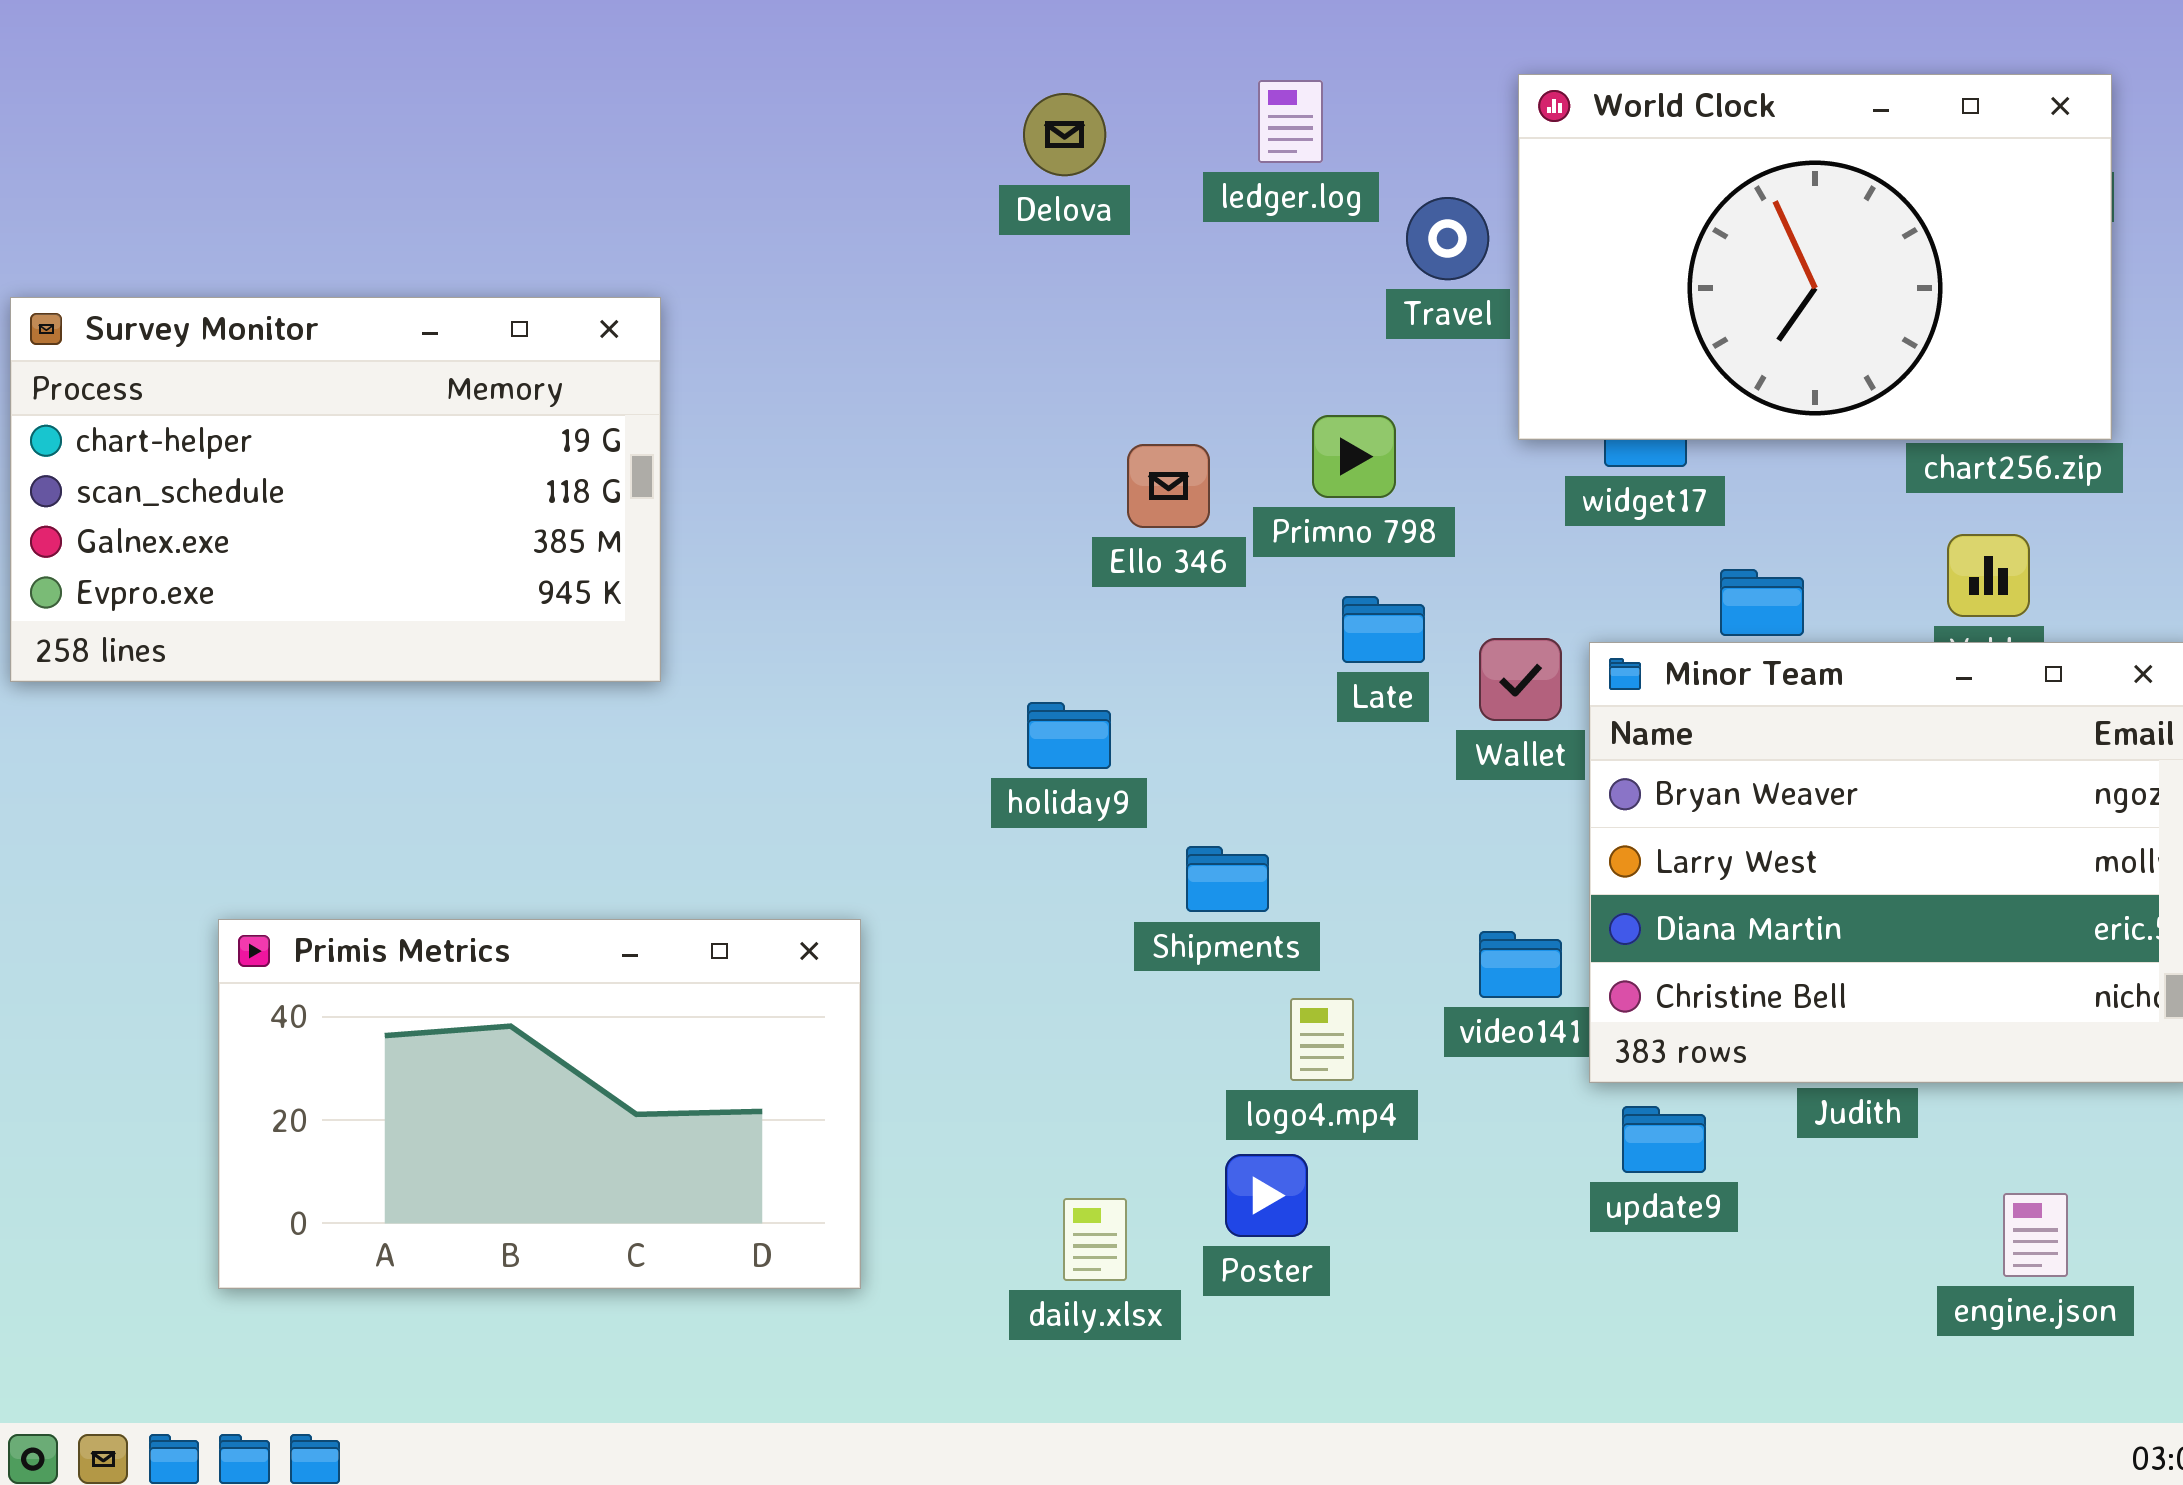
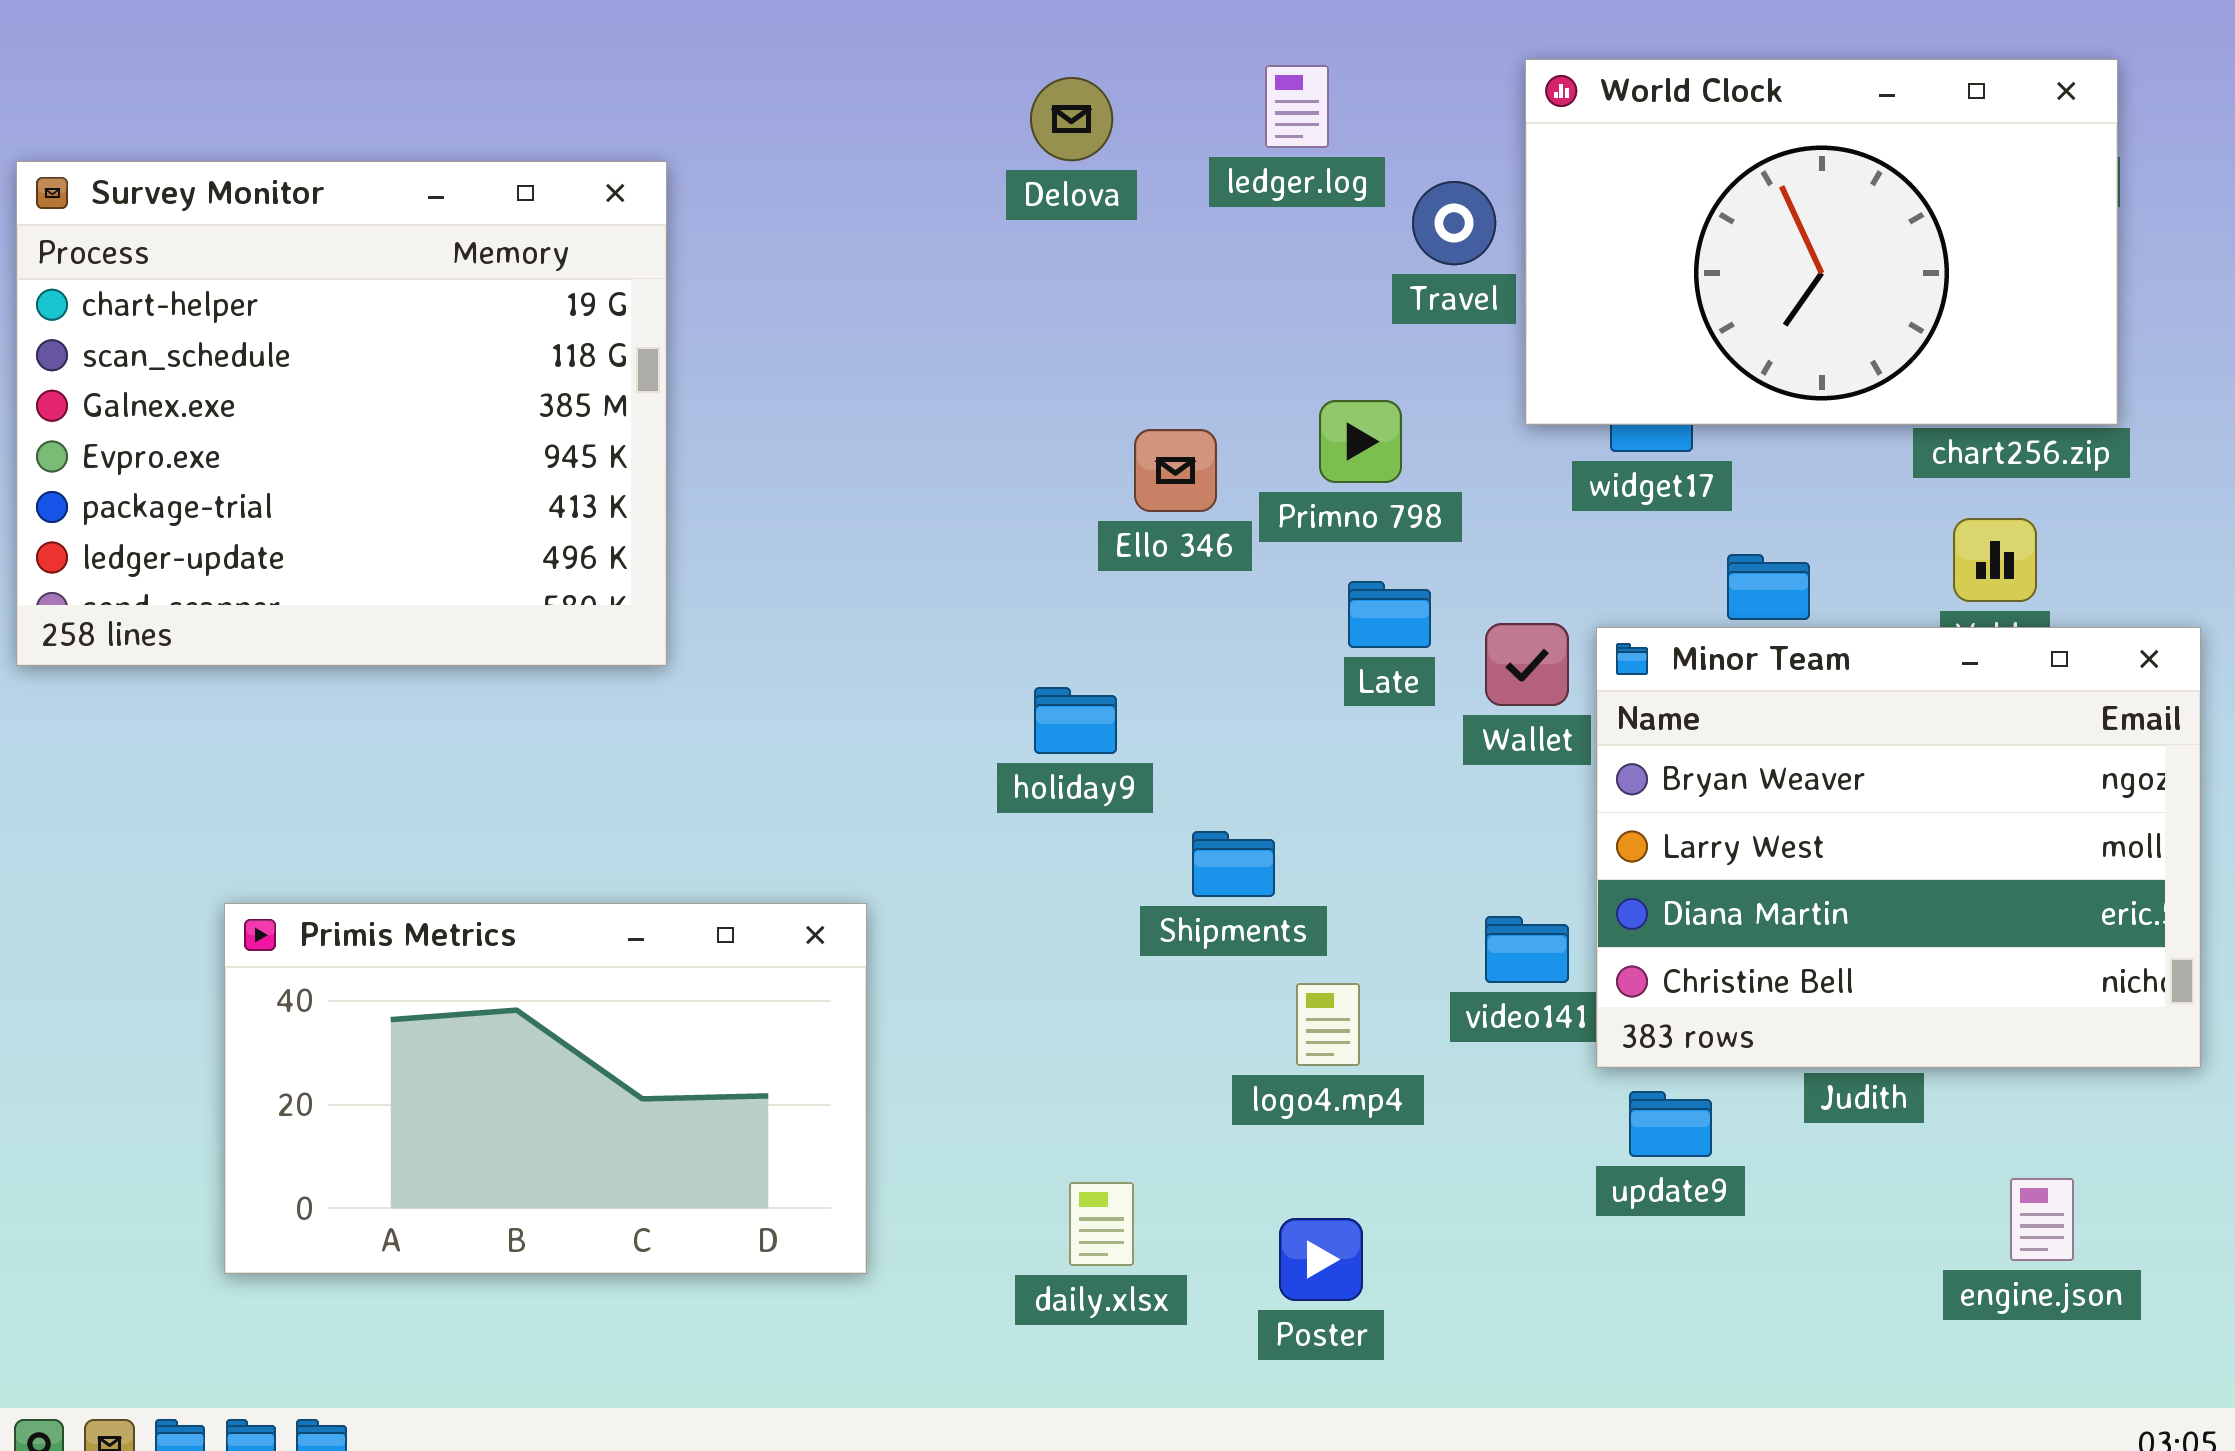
Survey Monitor: [10,297,661,682] -> [16,161,667,666], resized
Poster: [1225,1154,1308,1237] -> [1279,1218,1363,1301], moved

